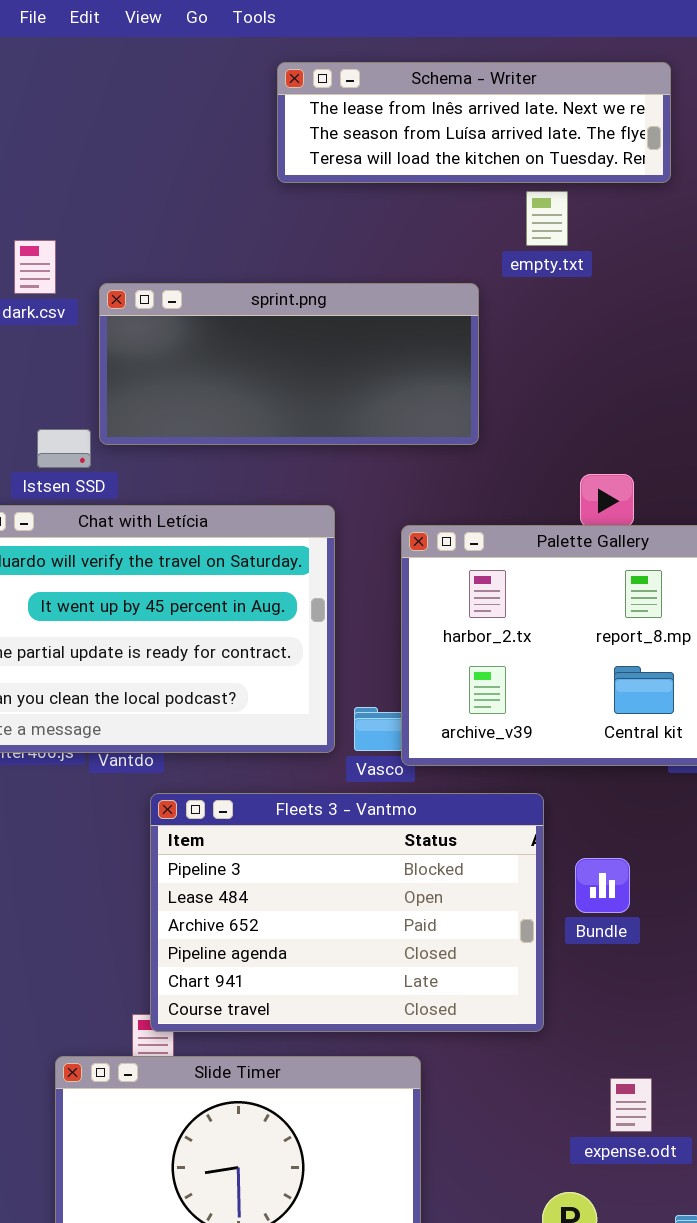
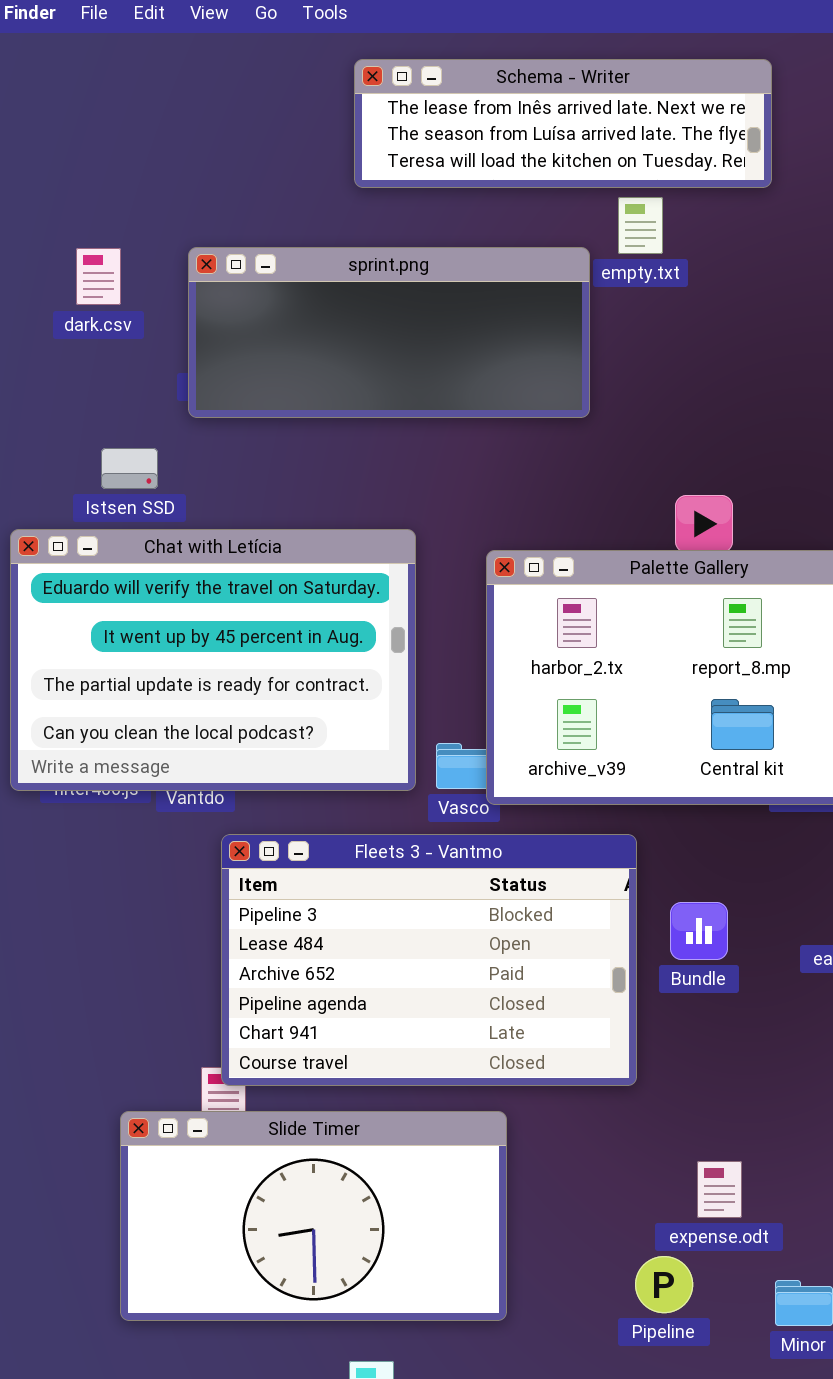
sprint.png: [99,283,479,445] -> [188,247,590,418], moved
expense.odt: [610,1078,652,1132] -> [697,1161,742,1218], moved

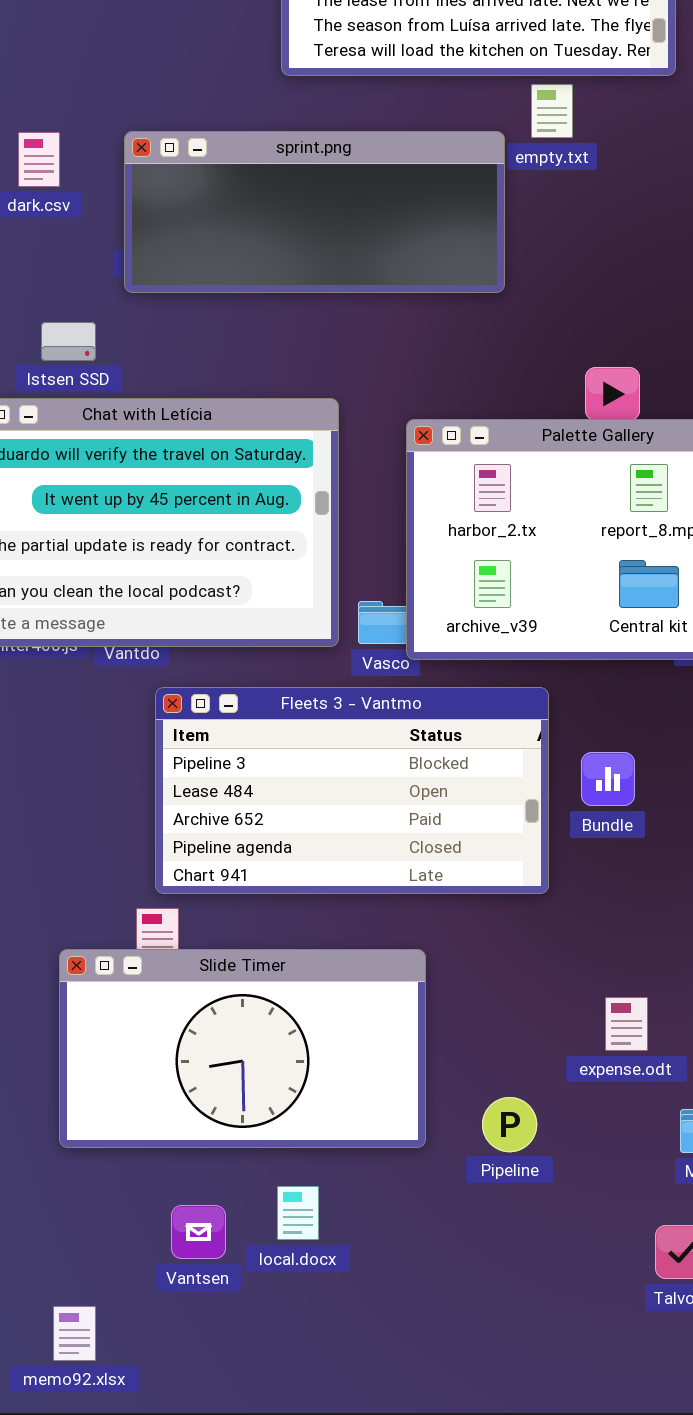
Fleets 3 - Vantmo: [221,834,637,1086] -> [155,687,549,894], resized
Pipeline: [635,1256,693,1313] -> [482,1097,537,1152], moved

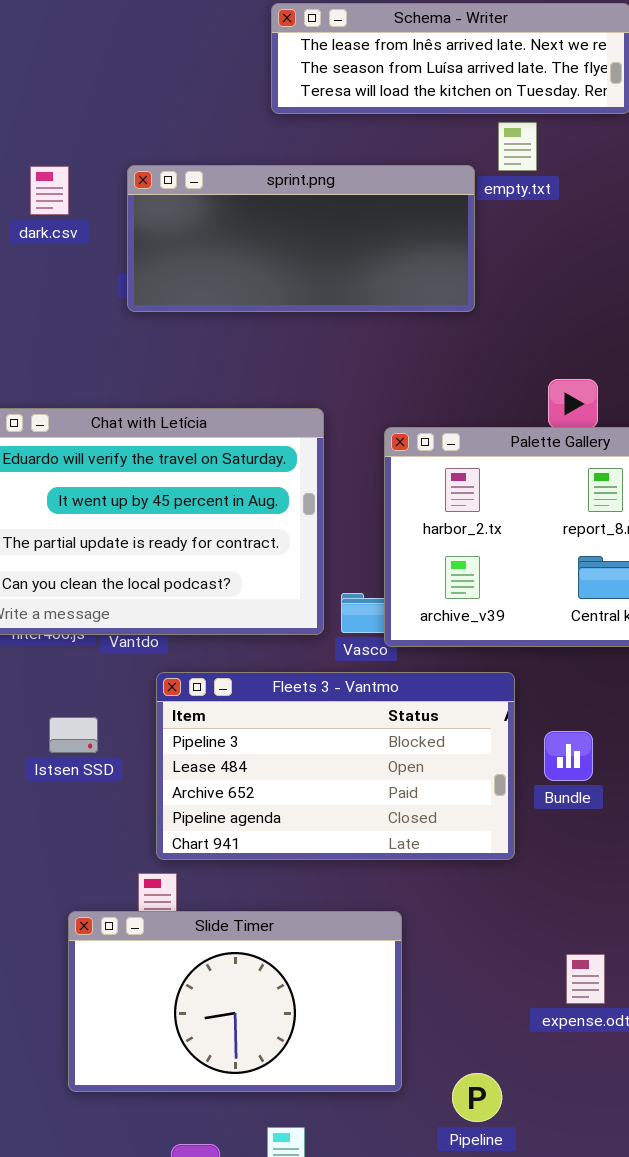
Istsen SSD: [41,322,96,361] -> [49,717,98,753], moved
Pipeline: [482,1097,537,1152] -> [452,1073,502,1122], moved

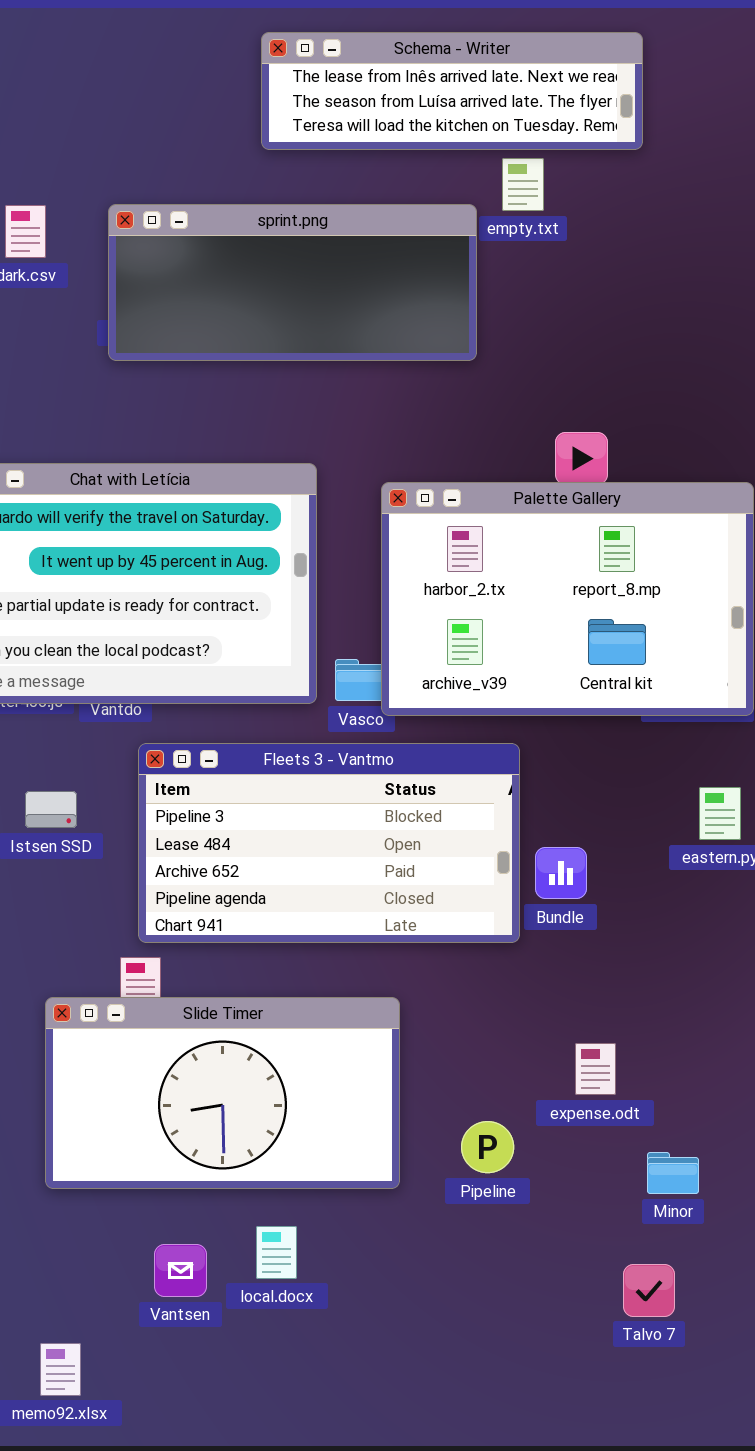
Bundle: [544,731,593,781] -> [535,847,587,899], moved
Pipeline: [452,1073,502,1122] -> [461,1121,514,1173], moved

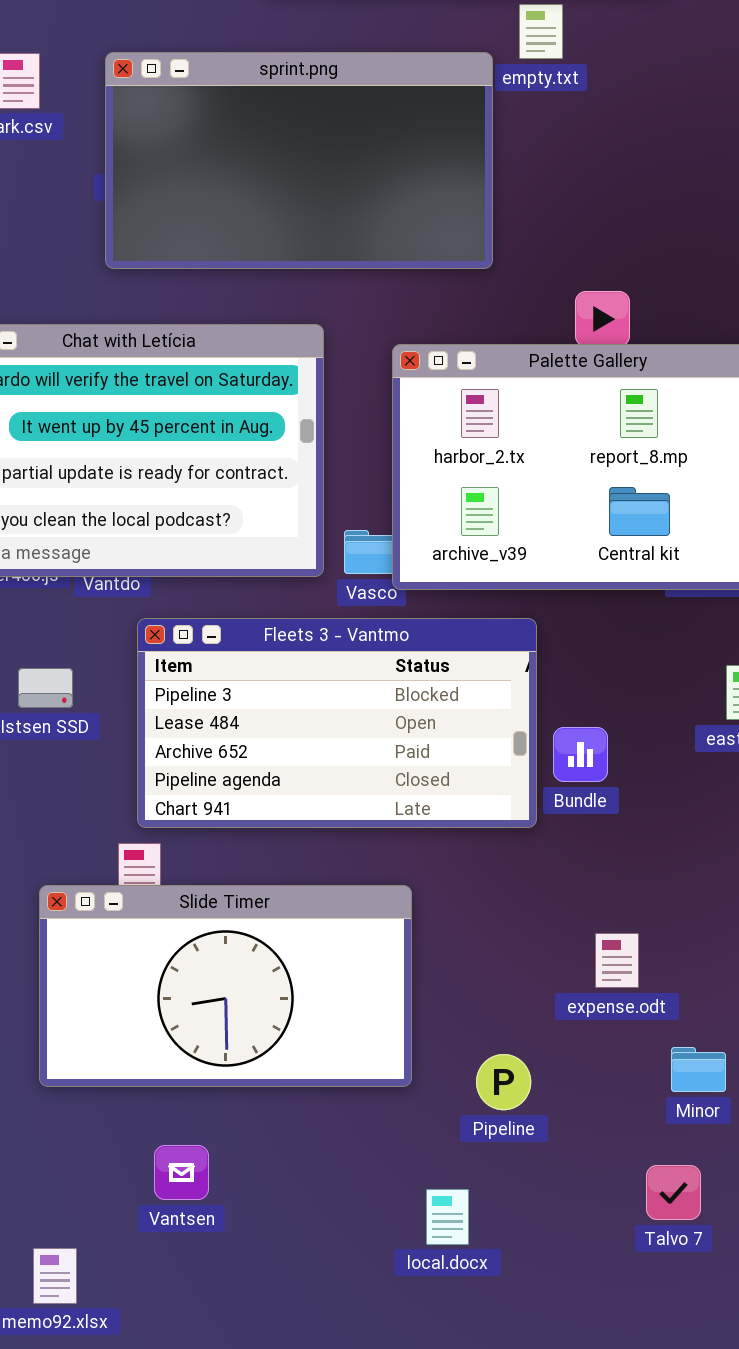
sprint.png: [108,204,477,361] -> [105,52,493,269], resized
Pipeline: [461,1121,514,1173] -> [476,1054,531,1110], moved
local.docx: [256,1226,297,1279] -> [426,1189,469,1245], moved

